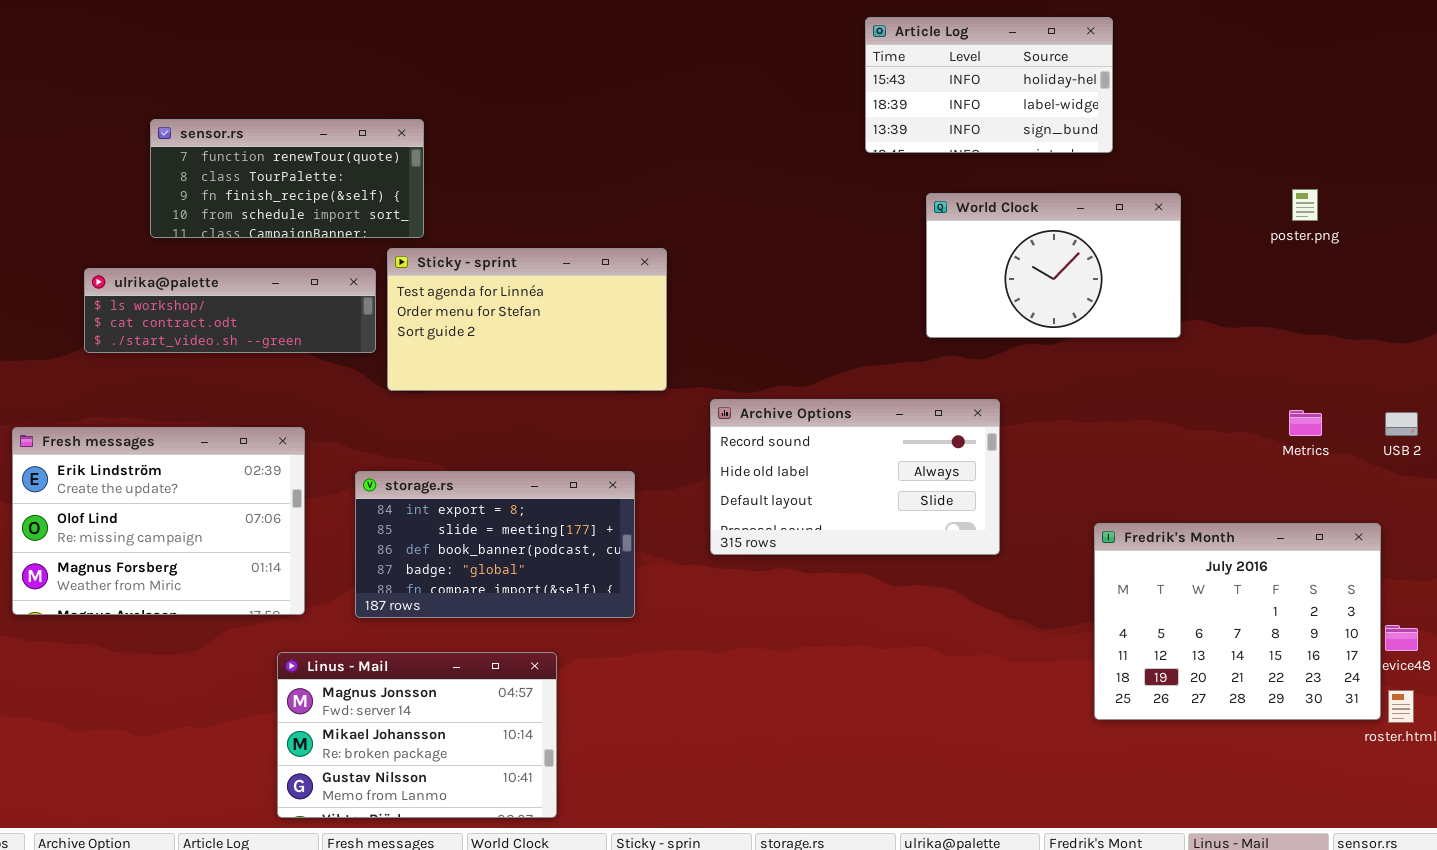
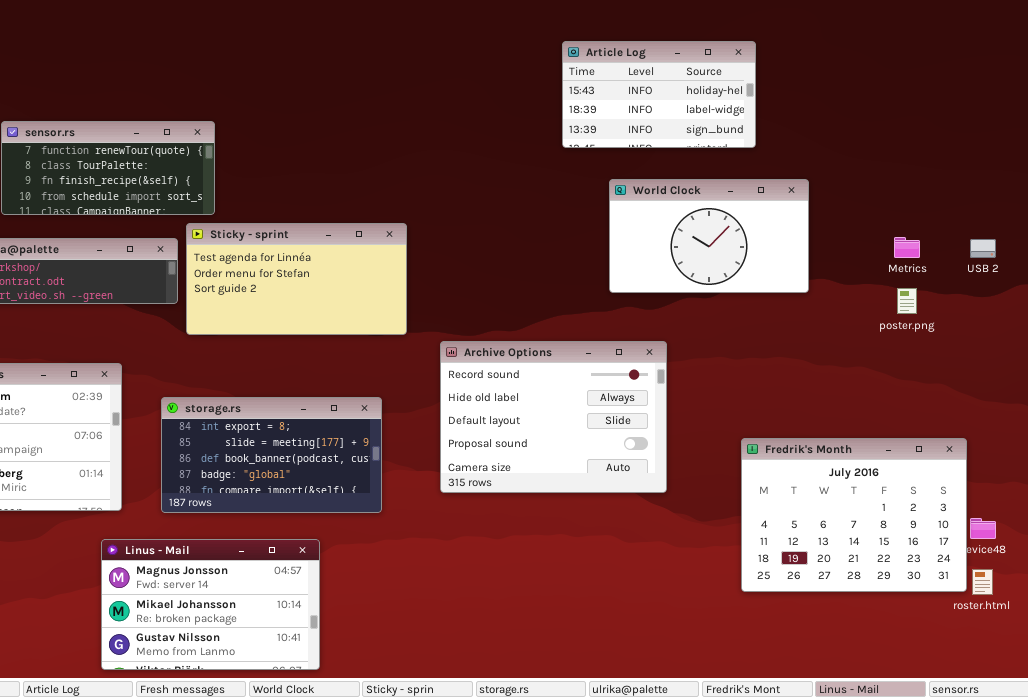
poster.png: [1292,189,1318,221] -> [897,288,917,314], moved
Archive Options: [710,399,1000,555] -> [440,341,667,493], resized
Metrics: [1289,410,1322,436] -> [894,237,920,258], moved
USB 2: [1385,412,1418,436] -> [970,239,996,258], moved

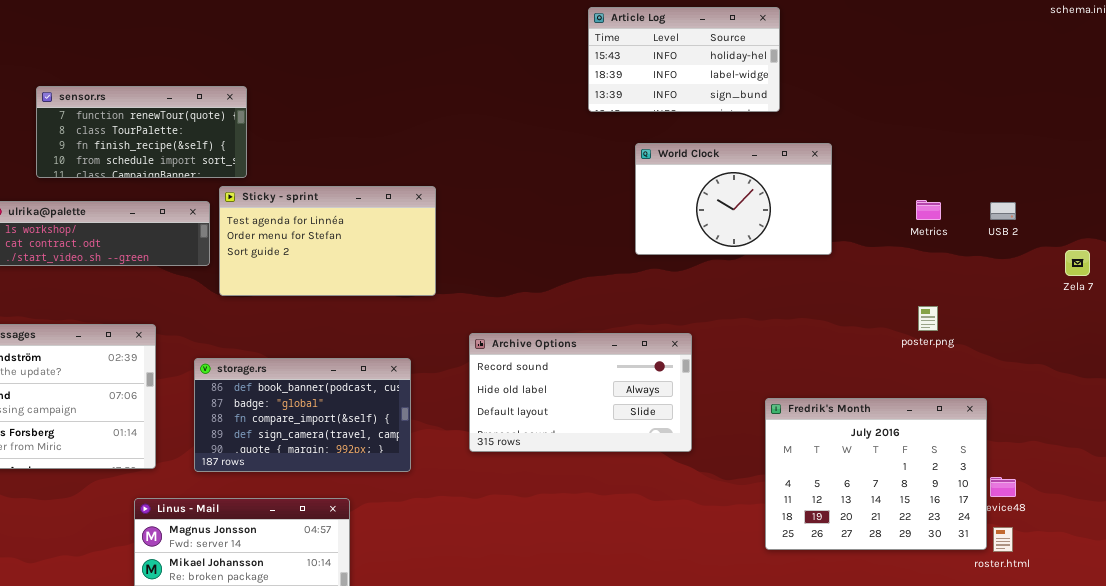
poster.png: [897,288,917,314] -> [918,306,938,331], moved
Archive Options: [440,341,667,493] -> [469,333,692,452], resized
storage.rs: [161,397,382,513] -> [194,358,411,472], scrolled down 2 rows

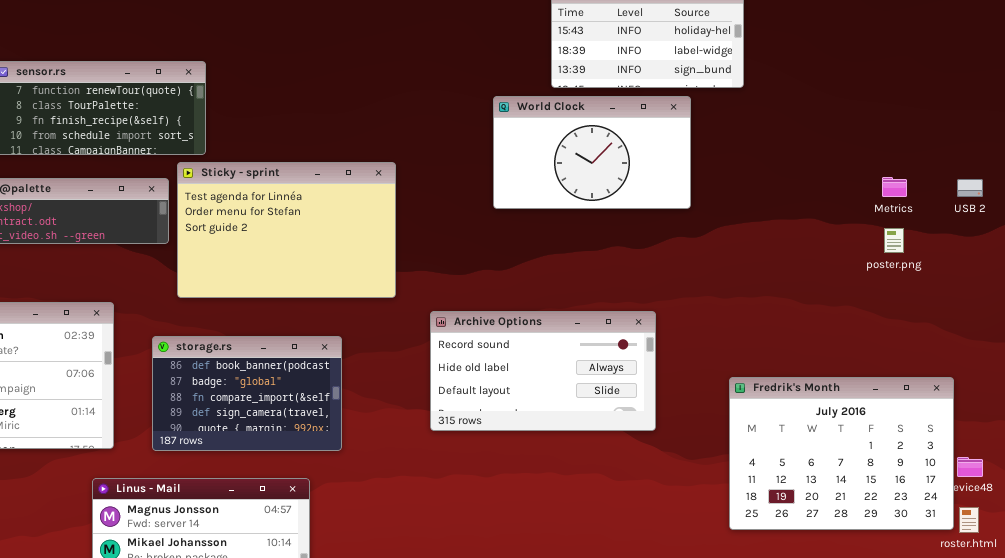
World Clock: [635,143,832,255] -> [493,96,691,209], moved
Sticky - sprint: [219,186,436,296] -> [177,162,396,298], resized
poster.png: [918,306,938,331] -> [884,228,904,253], moved
storage.rs: [194,358,411,472] -> [152,336,342,451], resized

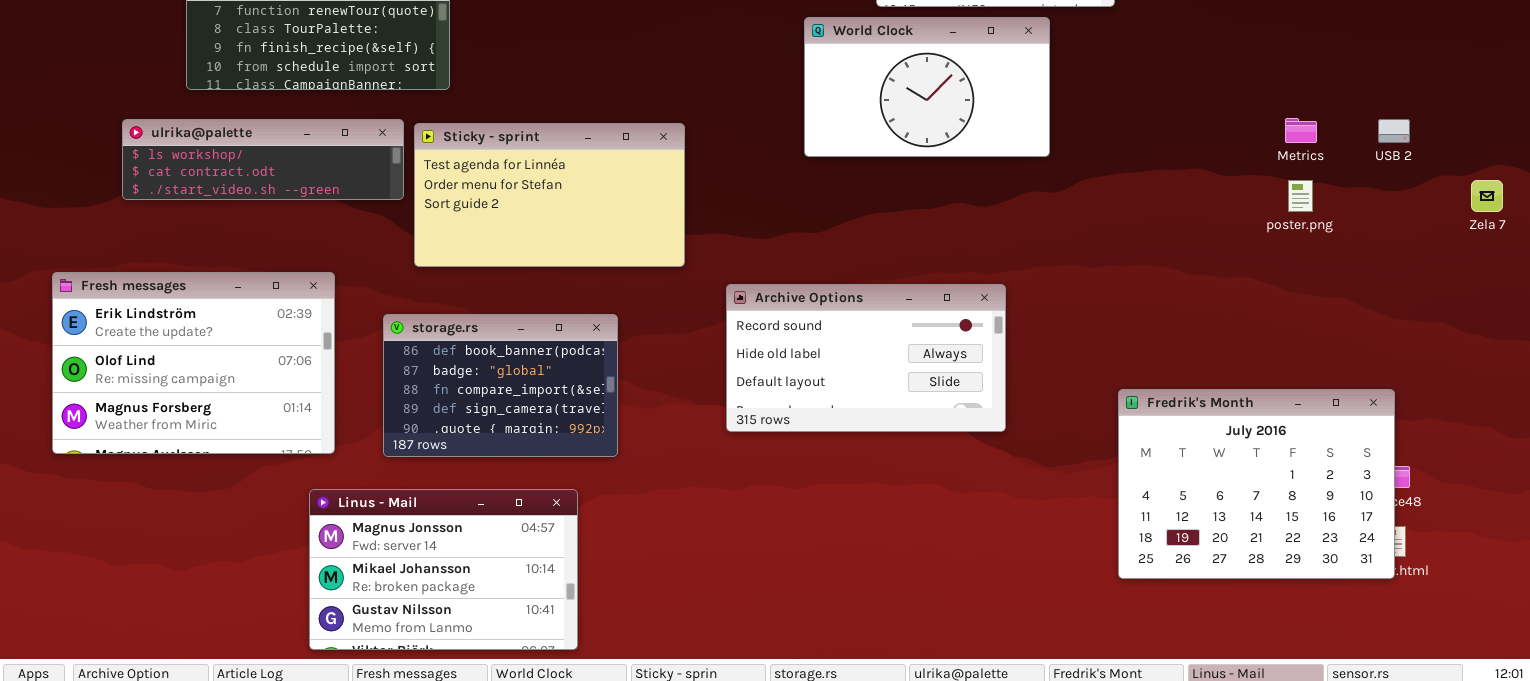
Sticky - sprint: [177,162,396,298] -> [414,123,685,267], resized
Fredrik's Month: [729,377,954,530] -> [1118,389,1395,579], moved

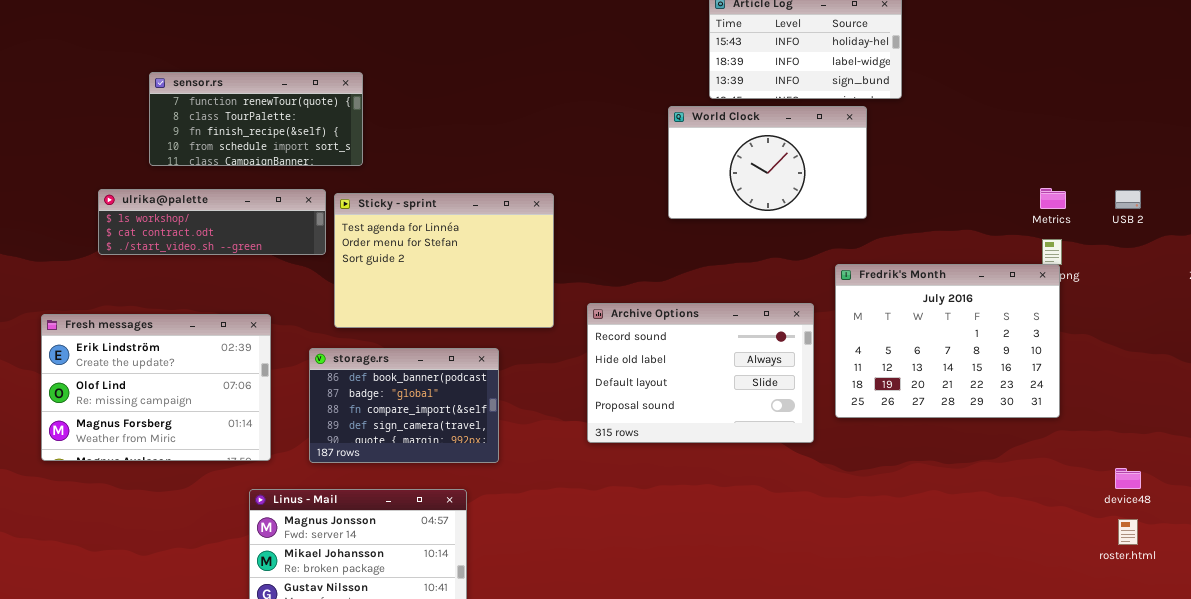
World Clock: [804,17,1050,157] -> [668,106,867,219], moved
Sticky - sprint: [414,123,685,267] -> [334,193,554,328], resized
Archive Options: [726,284,1006,432] -> [587,303,814,443], resized
Fredrik's Month: [1118,389,1395,579] -> [835,264,1060,418], moved

